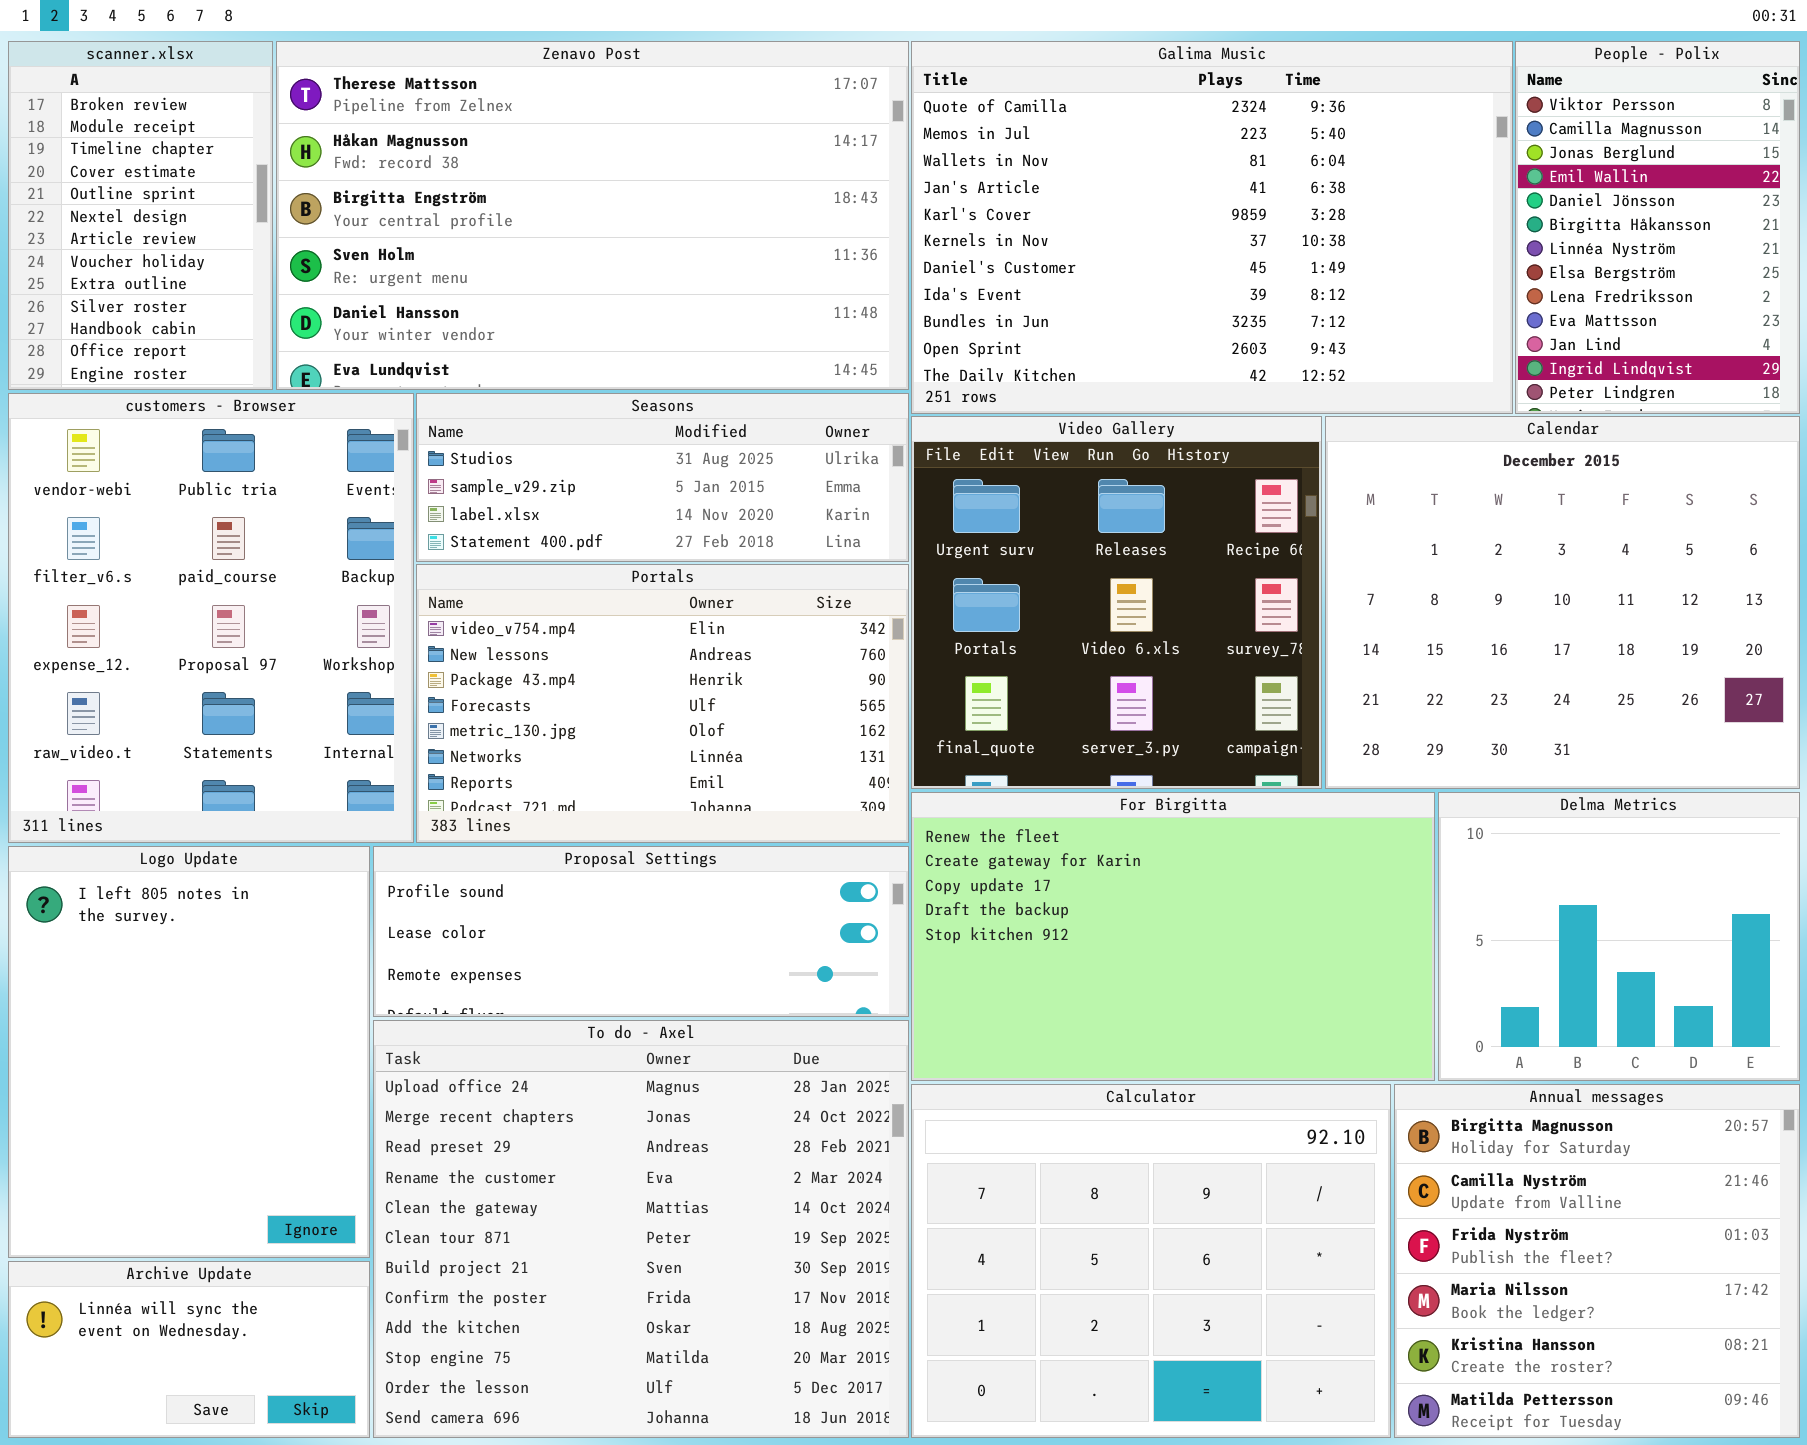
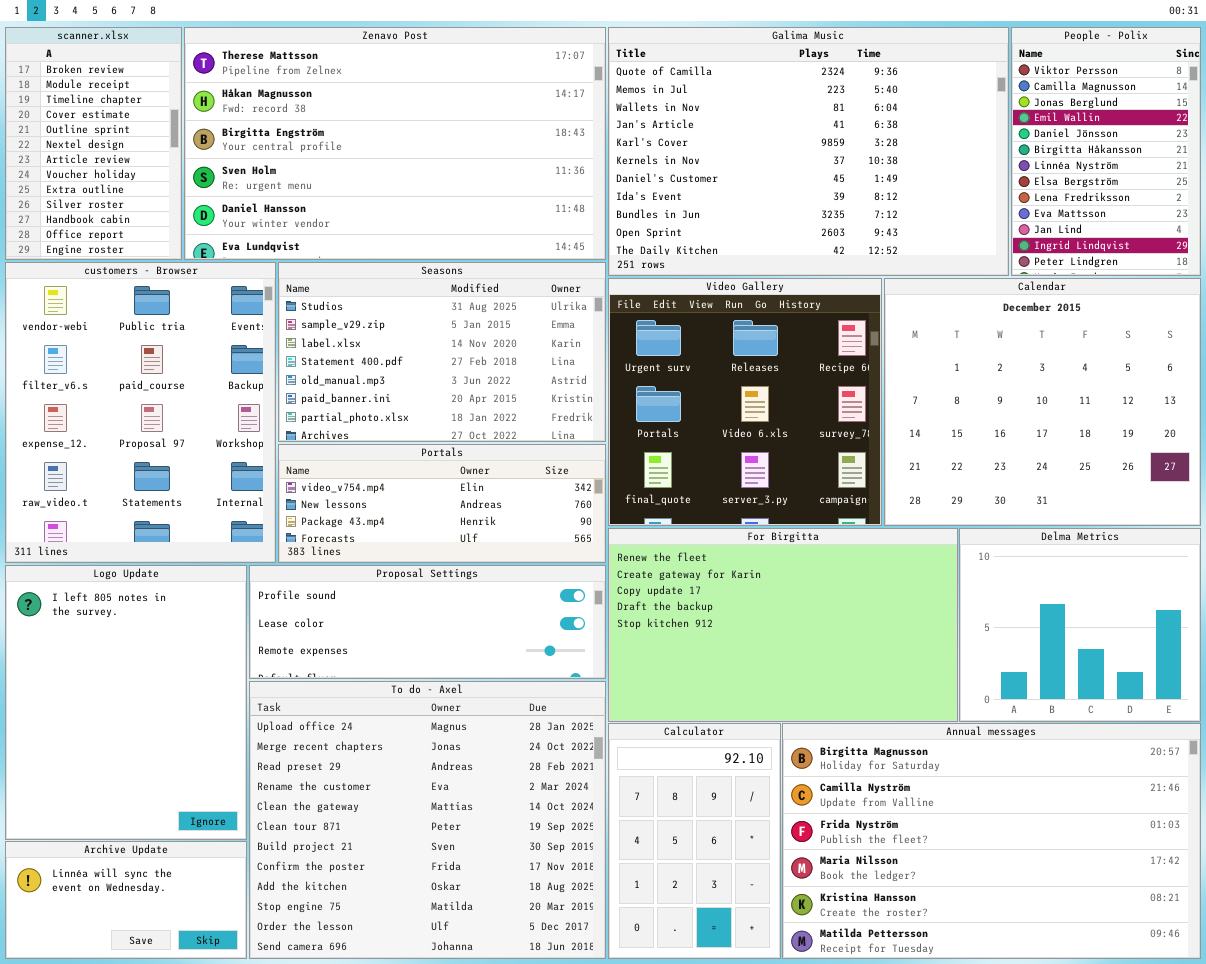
Seasons: [416,393,909,562] -> [278,262,606,442], resized
Portals: [416,564,909,843] -> [278,444,606,563], resized
Calculator: [911,1084,1391,1438] -> [608,723,781,959], resized
Annual messages: [1394,1084,1800,1438] -> [782,723,1201,959], resized

